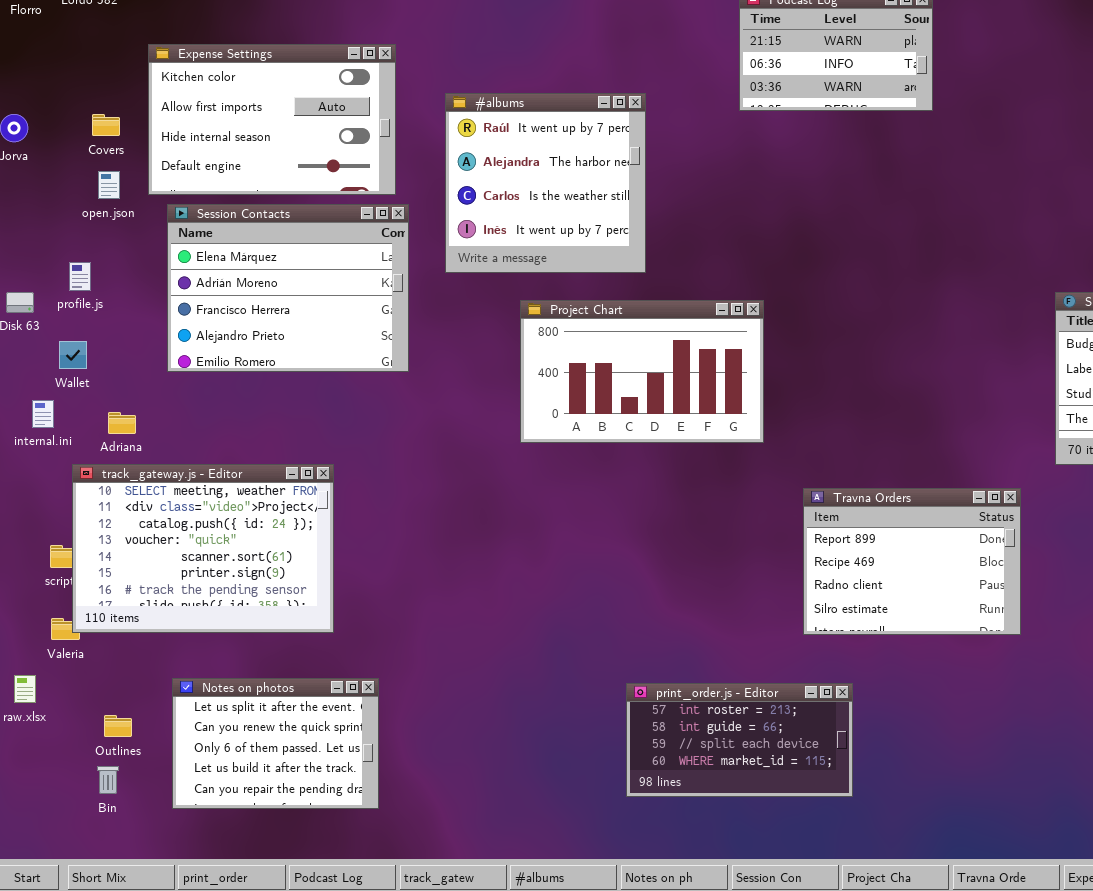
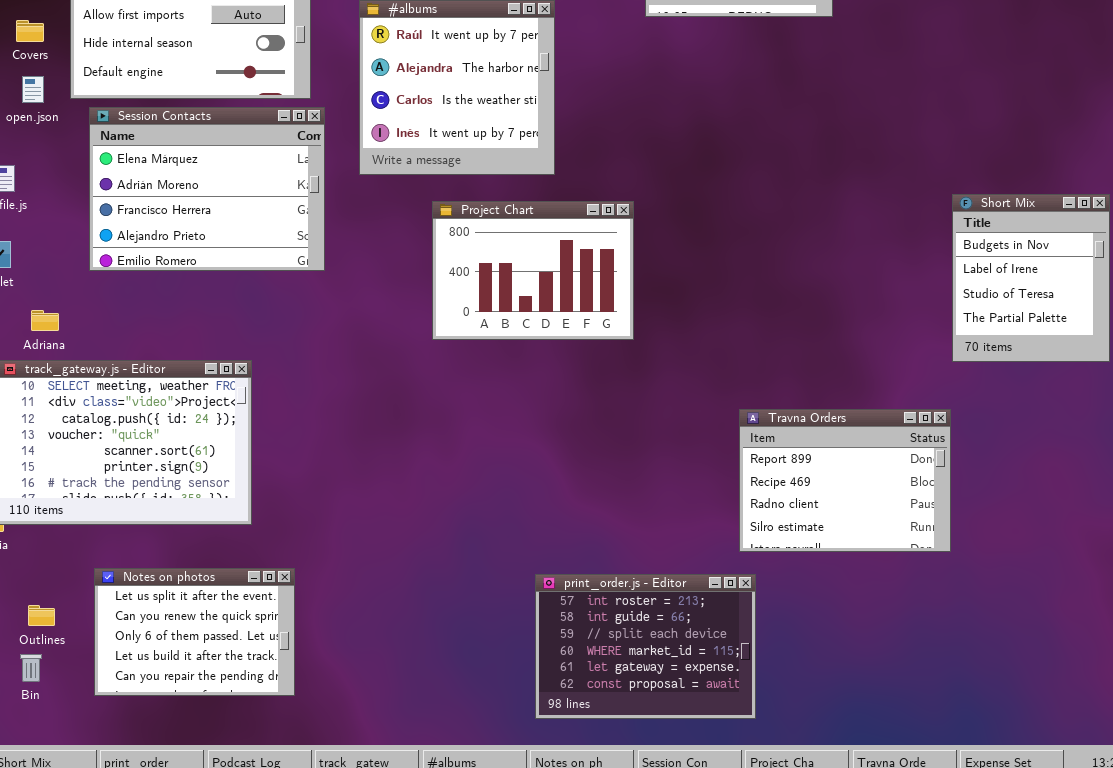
Project Chart: [520,300,764,443] -> [432,201,634,340], resized
Travna Orders: [803,488,1021,635] -> [739,409,951,552], moved
print_order.js - Editor: [626,683,853,797] -> [535,574,756,719], resized

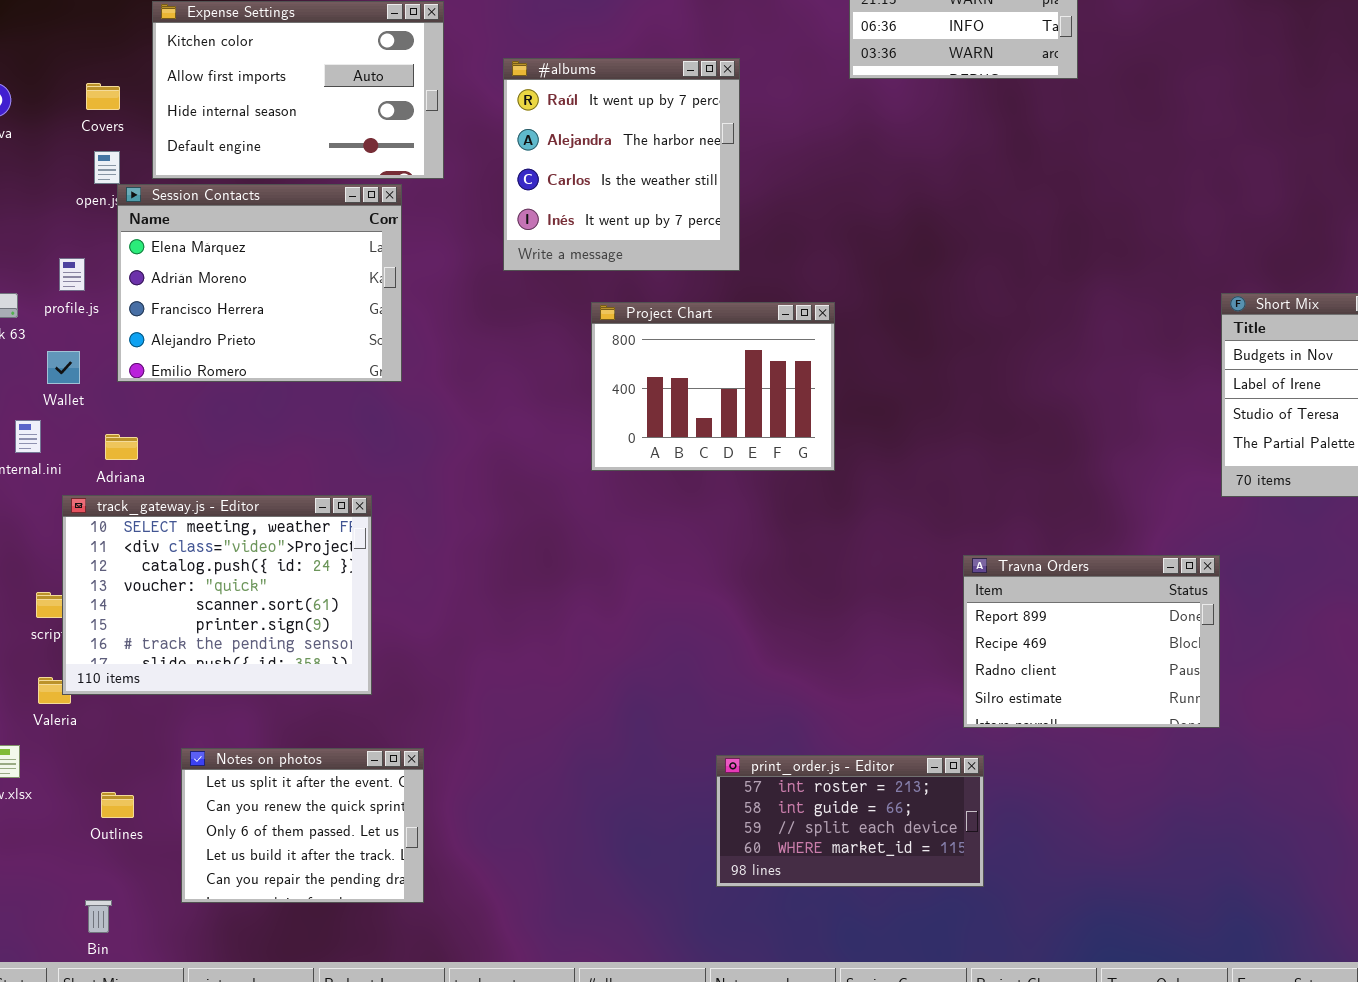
Session Contacts: [89,107,325,271] -> [117,184,402,382], moved
print_order.js - Editor: [535,574,756,719] -> [716,755,984,887], resized
Bin: [20,654,42,682] -> [85,900,112,933], moved

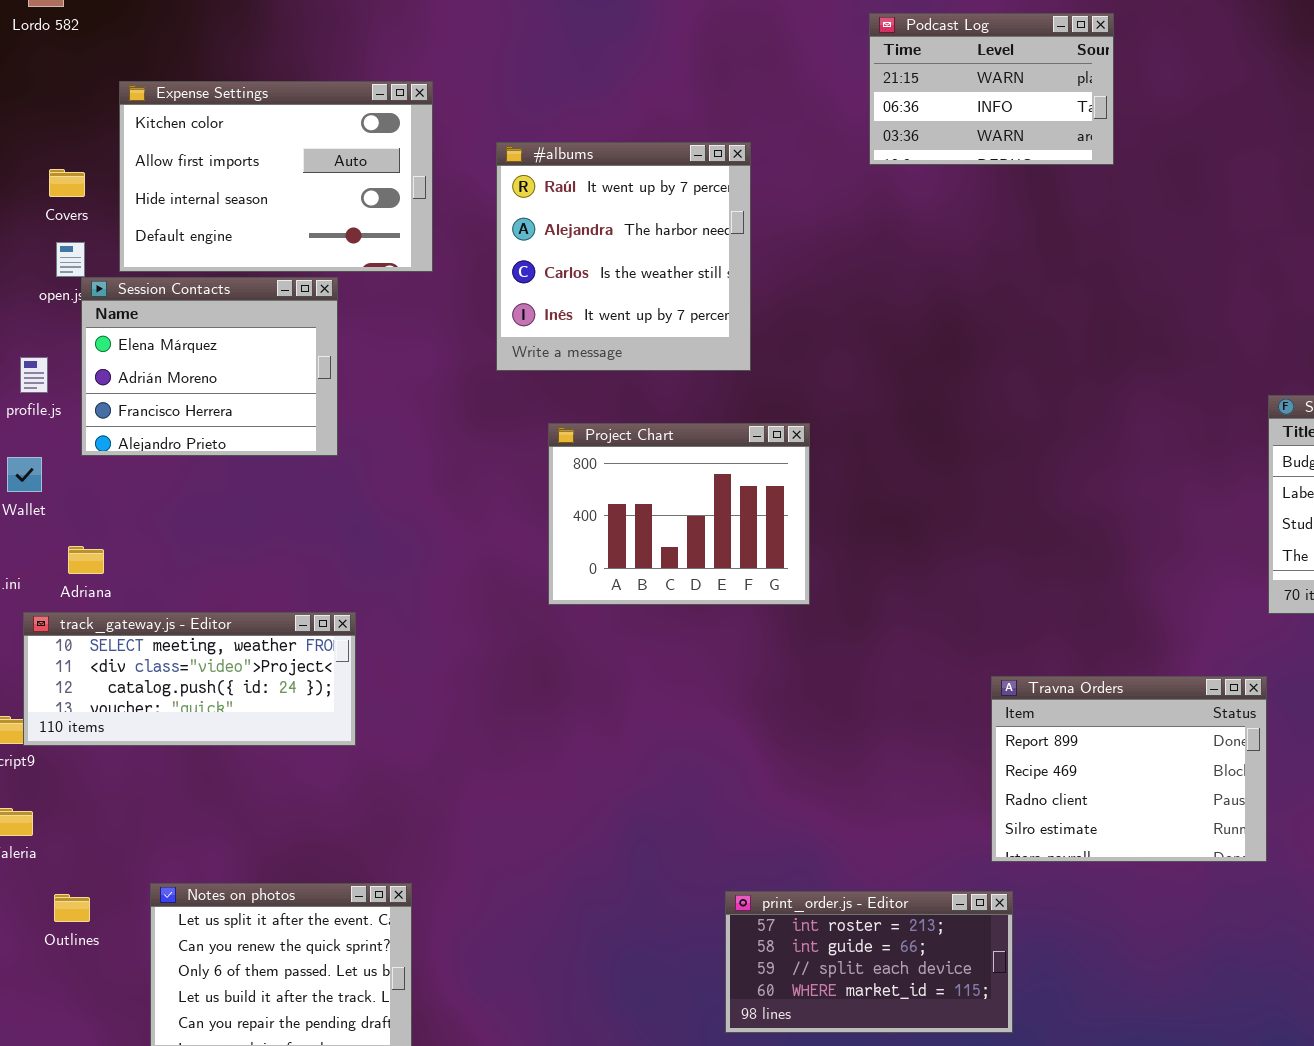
Session Contacts: [117,184,402,382] -> [81,277,338,456], resized
Project Chart: [591,302,835,471] -> [548,423,810,605], moved
track_gateway.js - Editor: [62,495,372,695] -> [23,612,356,746], resized
Outlines: [101,792,134,818] -> [54,894,90,922], moved

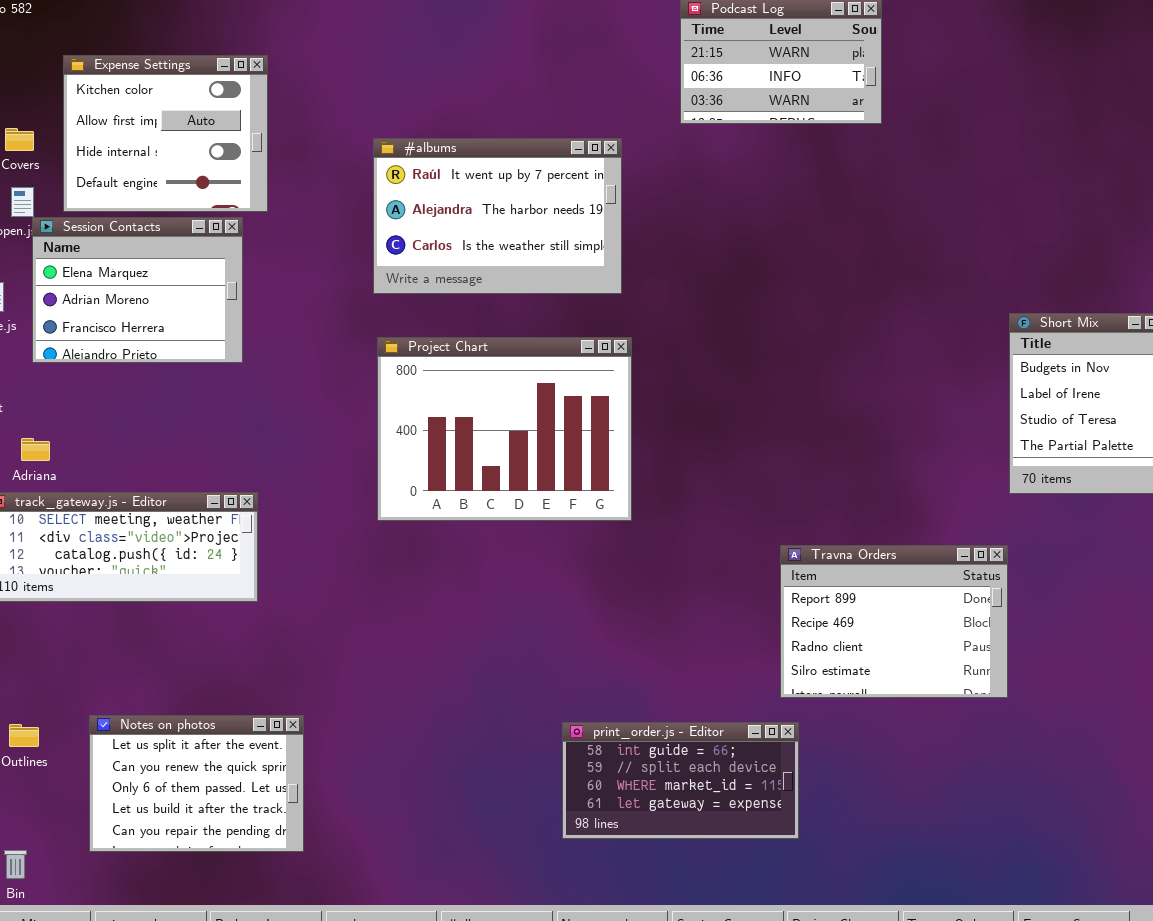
Expense Settings: [119,81,433,272] -> [63,55,268,212], resized
#albums: [496,142,751,371] -> [373,138,622,294], resized
Project Chart: [548,423,810,605] -> [377,337,632,521], resized
print_order.js - Editor: [725,891,1013,1033] -> [562,722,799,839], scrolled down 1 row

